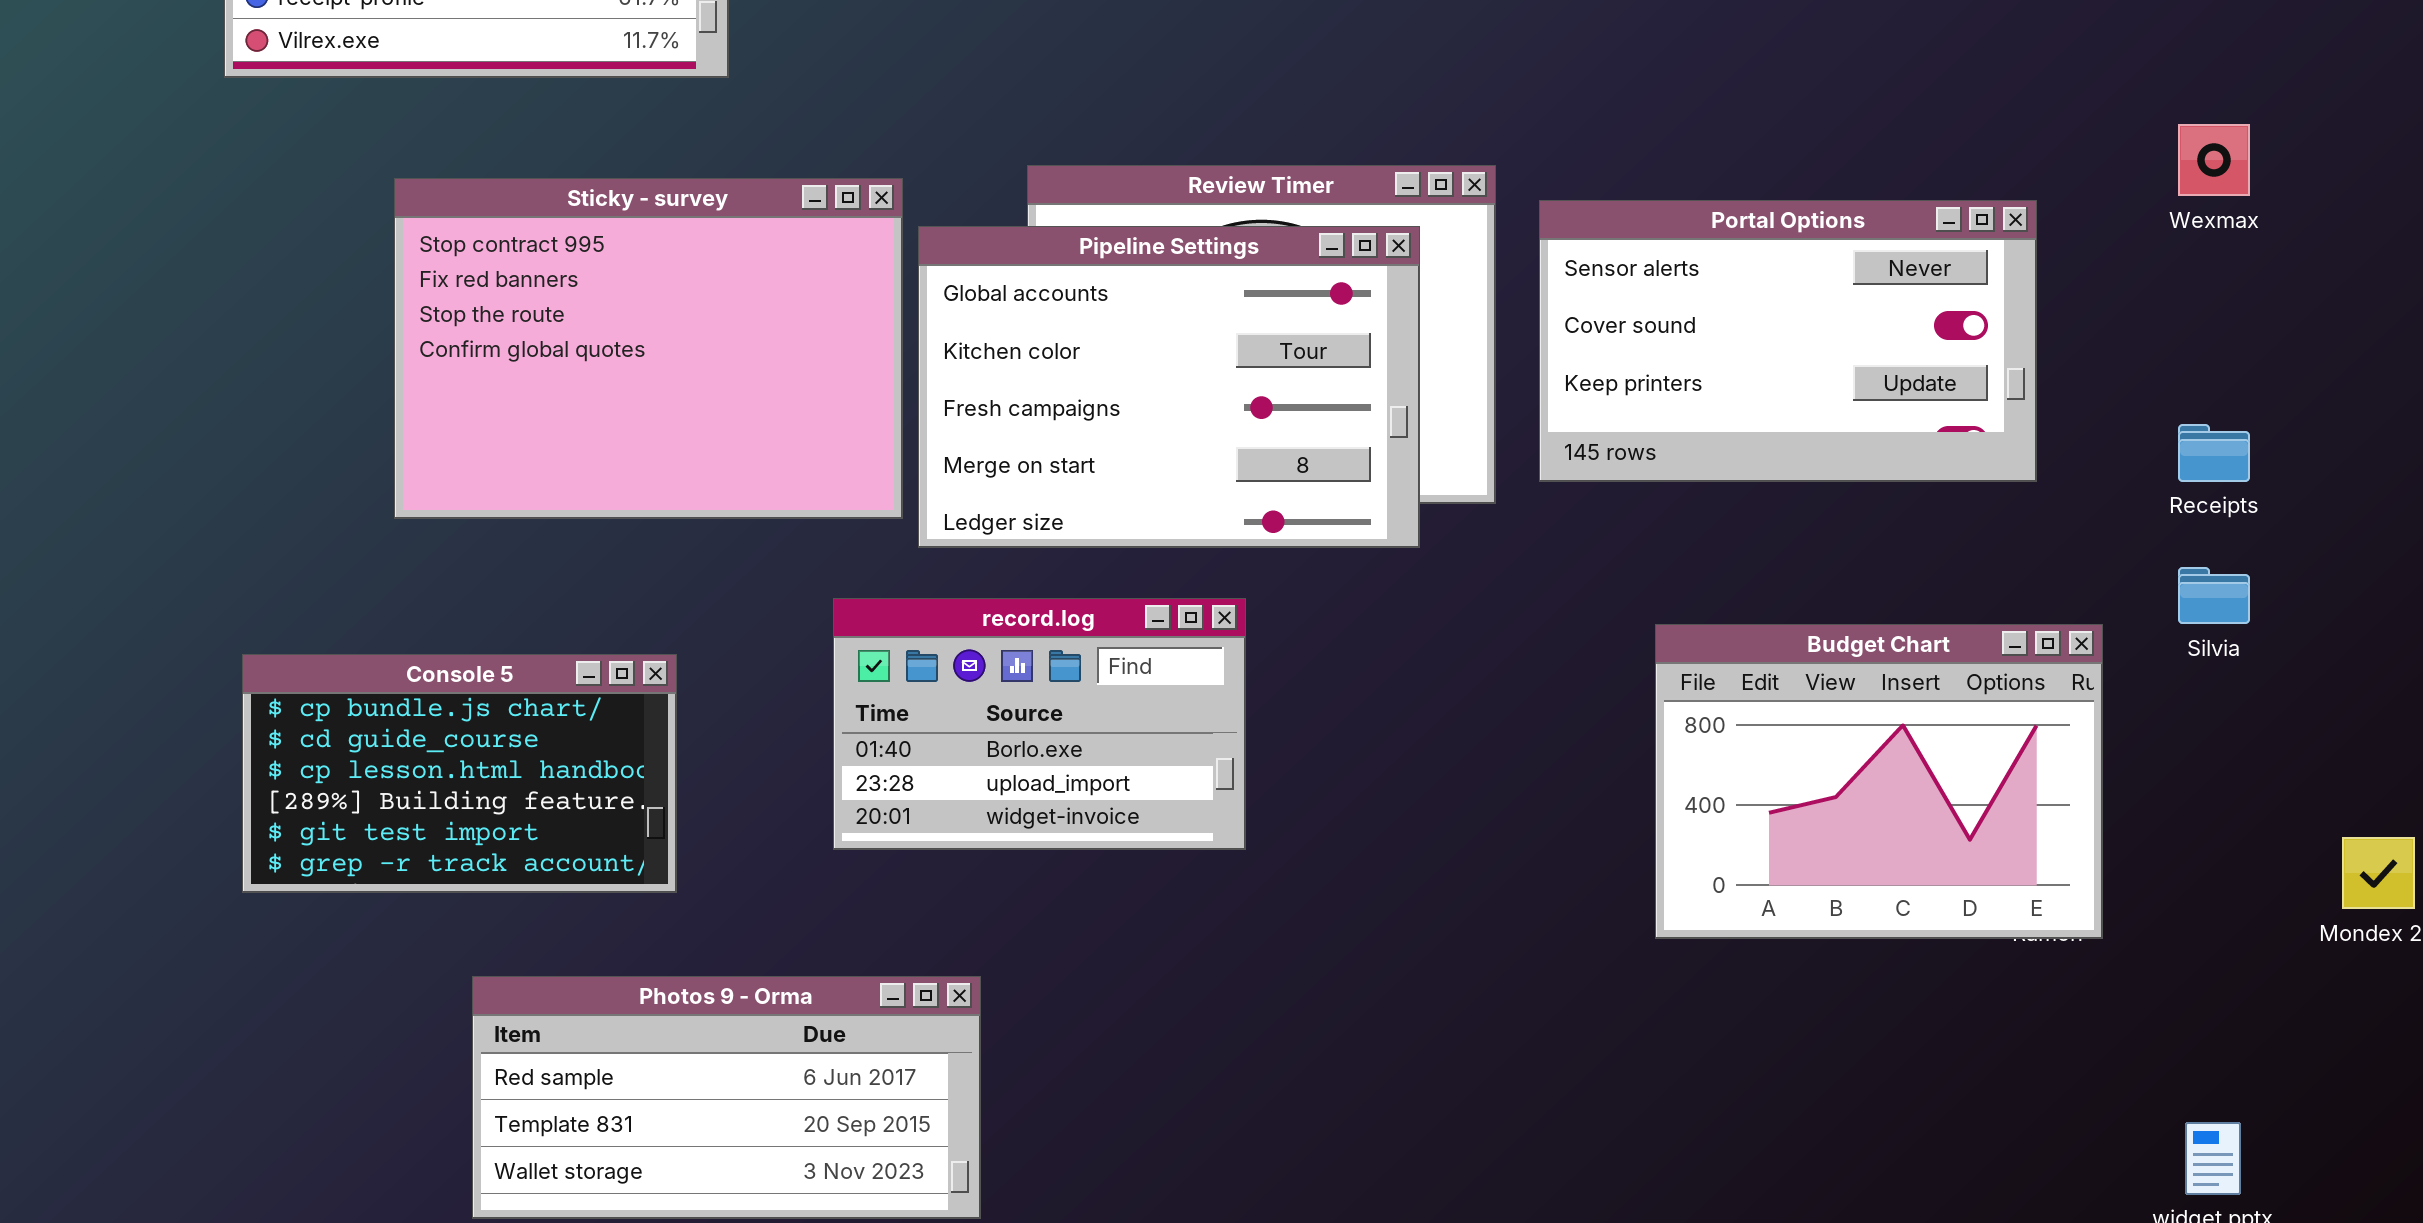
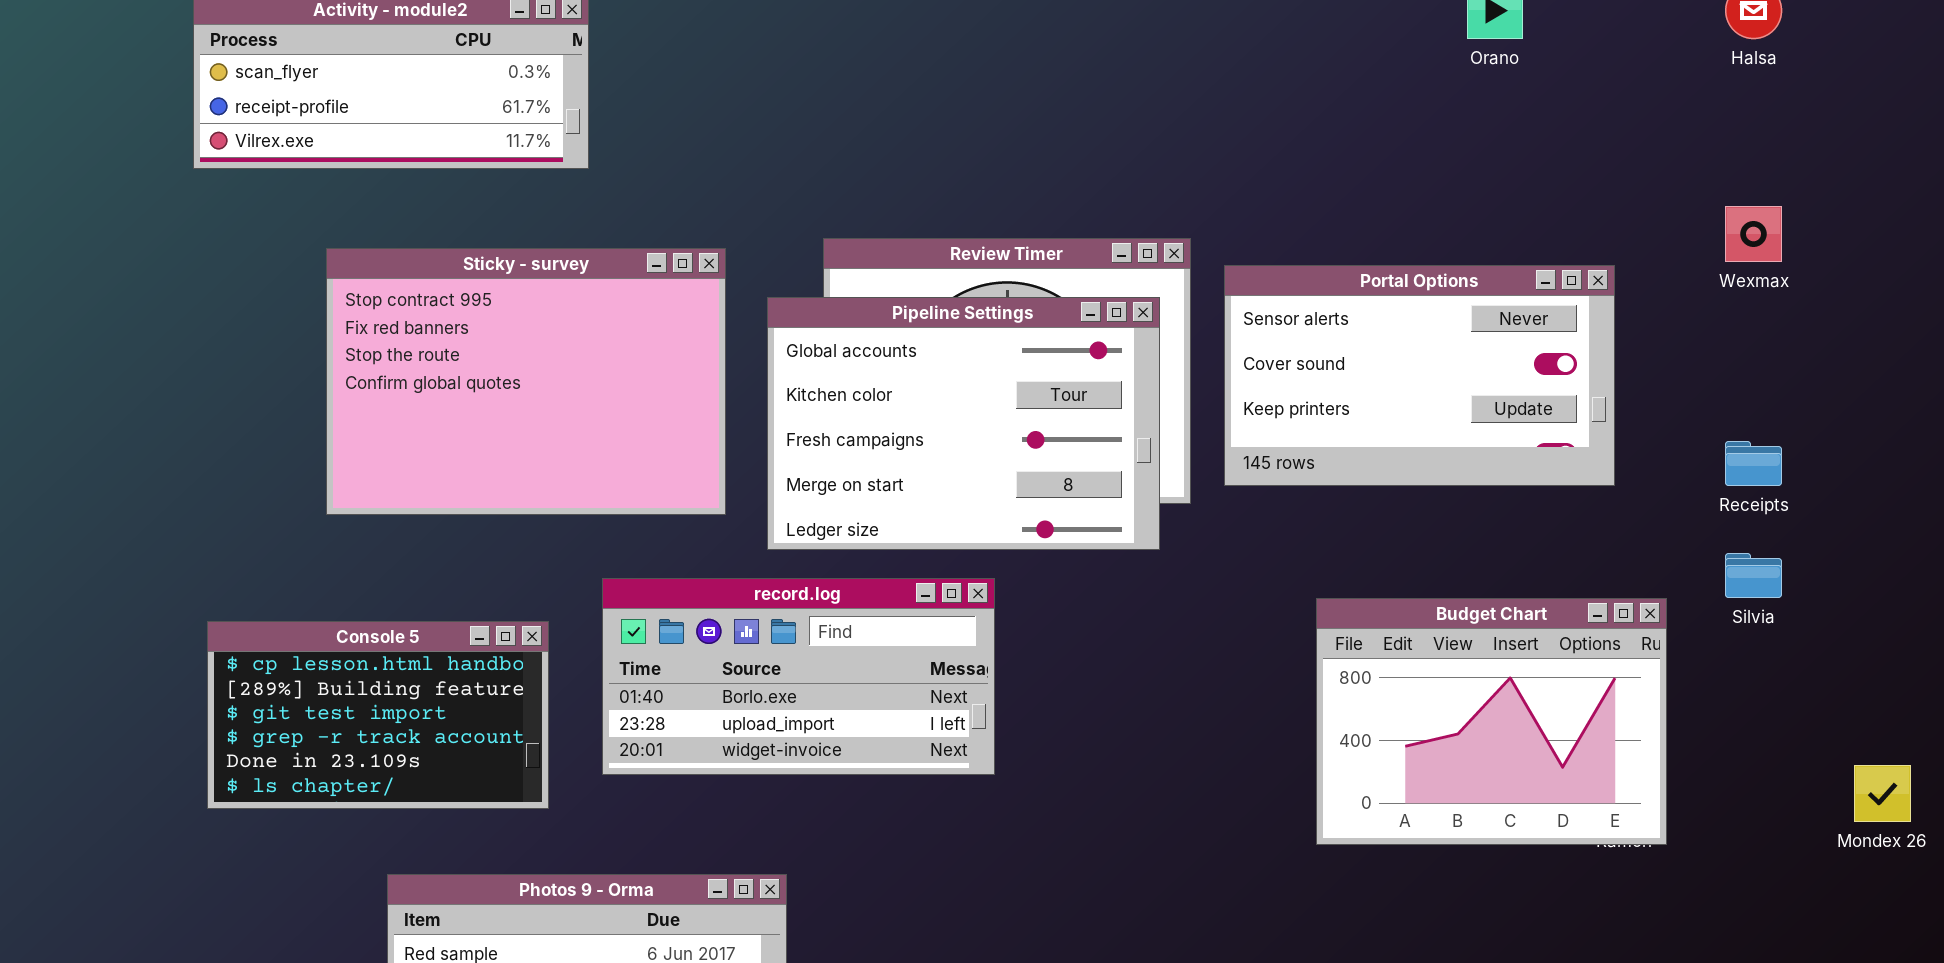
Pipeline Settings: [918,226,1420,548] -> [767,297,1160,550], moved
record.log: [833,598,1246,850] -> [602,578,995,775], resized
Console 5: [242,654,677,893] -> [207,621,549,809], scrolled down 2 rows

